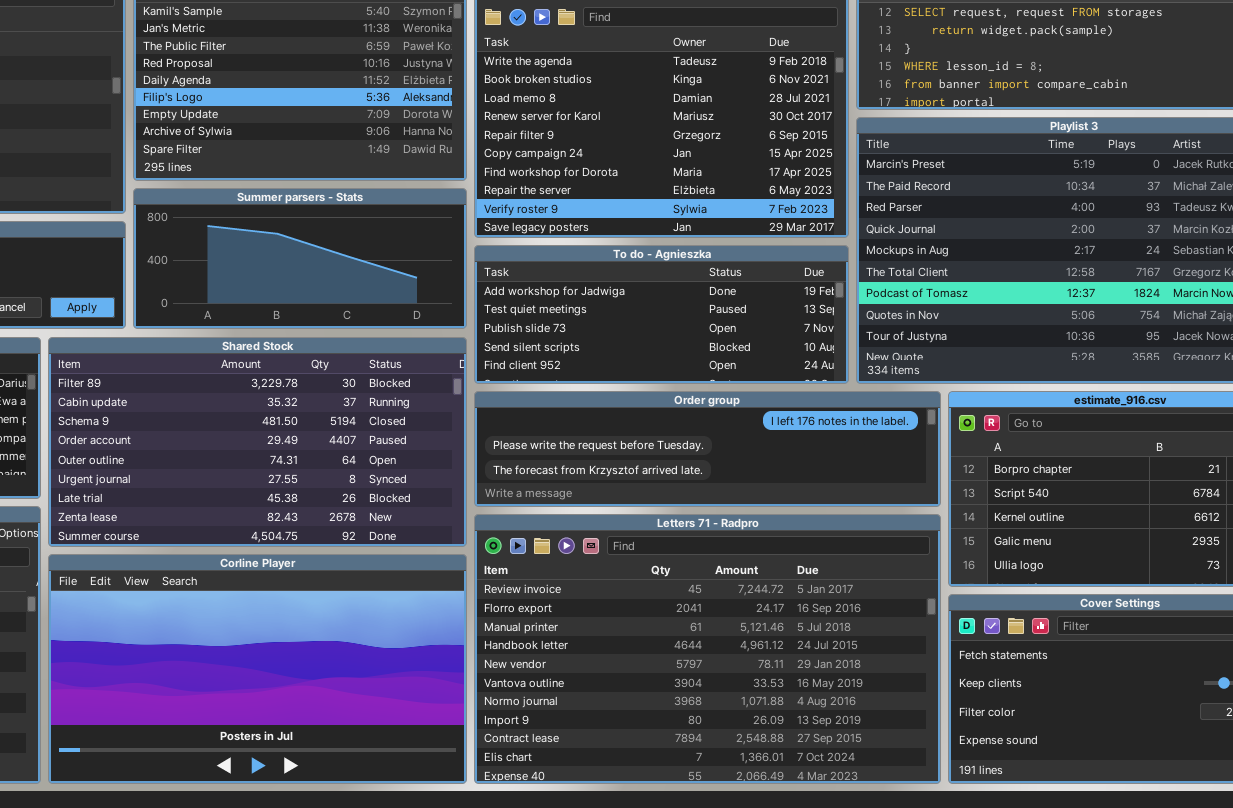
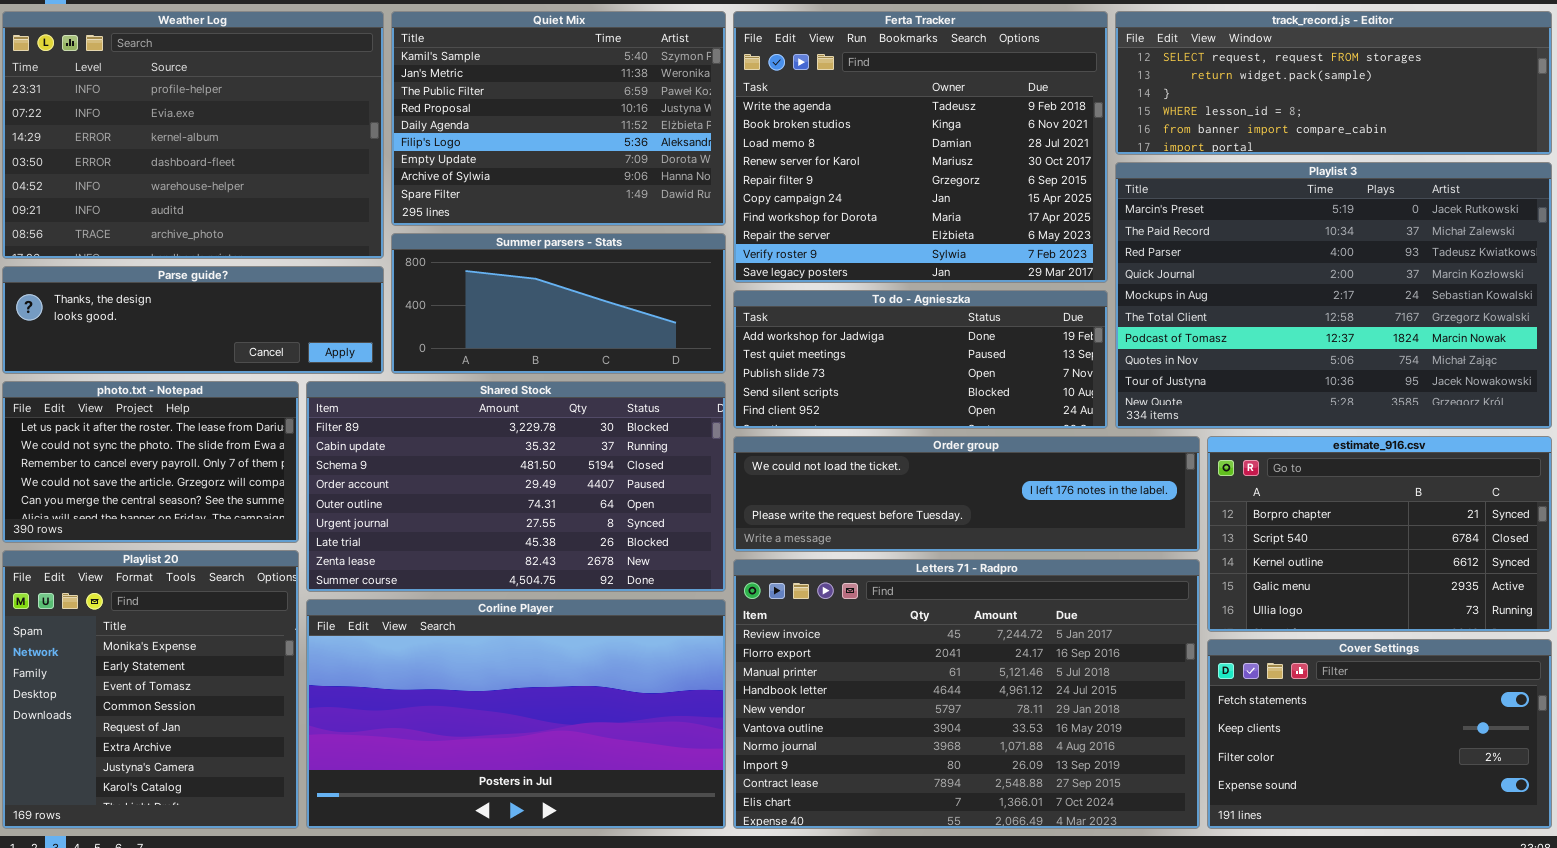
Order group: [474,391,941,507] -> [733,436,1200,552], scrolled up 1 row

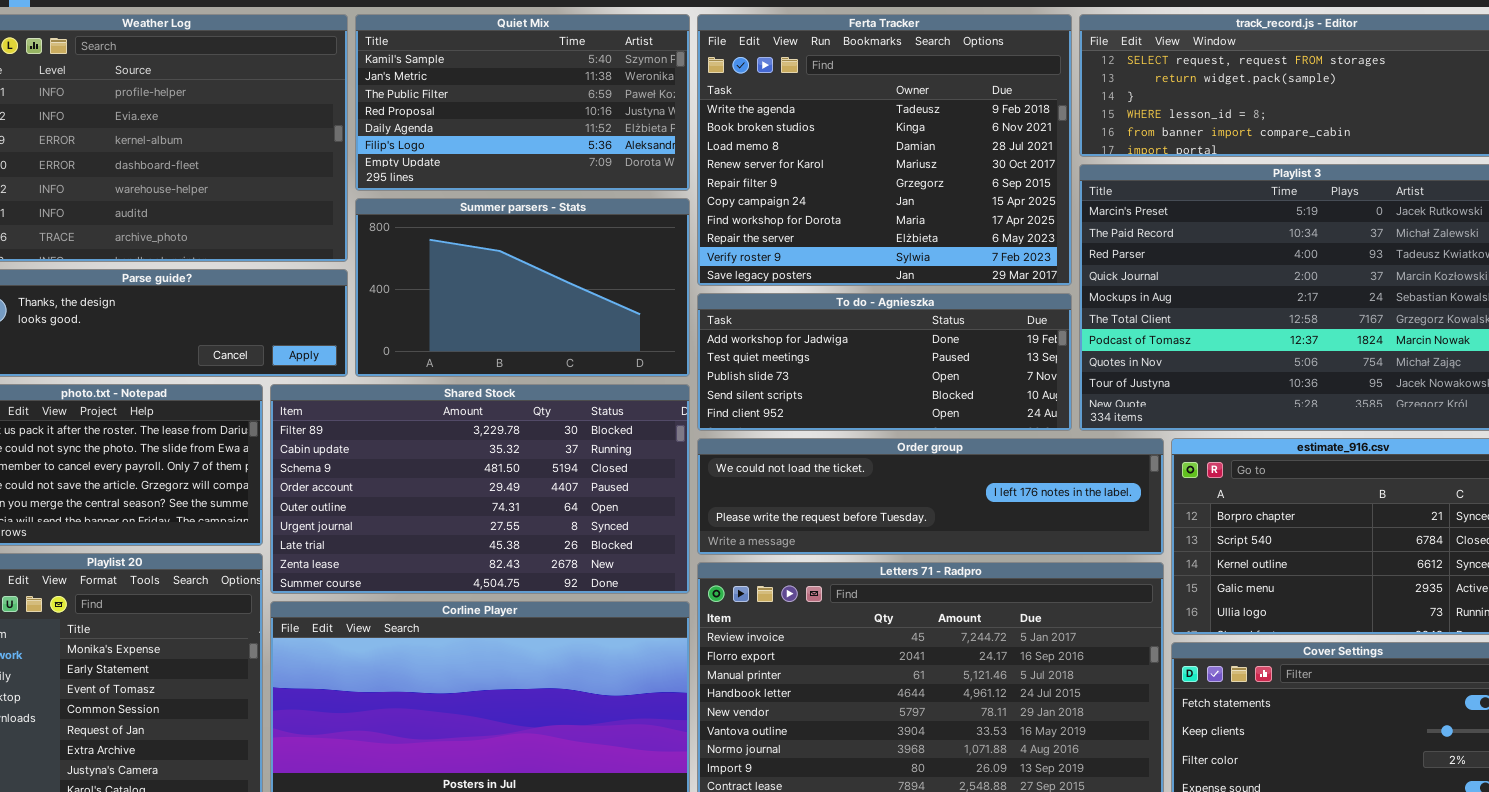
Quiet Mix: [391,11,726,226] -> [355,14,690,191], resized
Summer parsers - Stats: [391,233,726,374] -> [355,198,690,377], resized

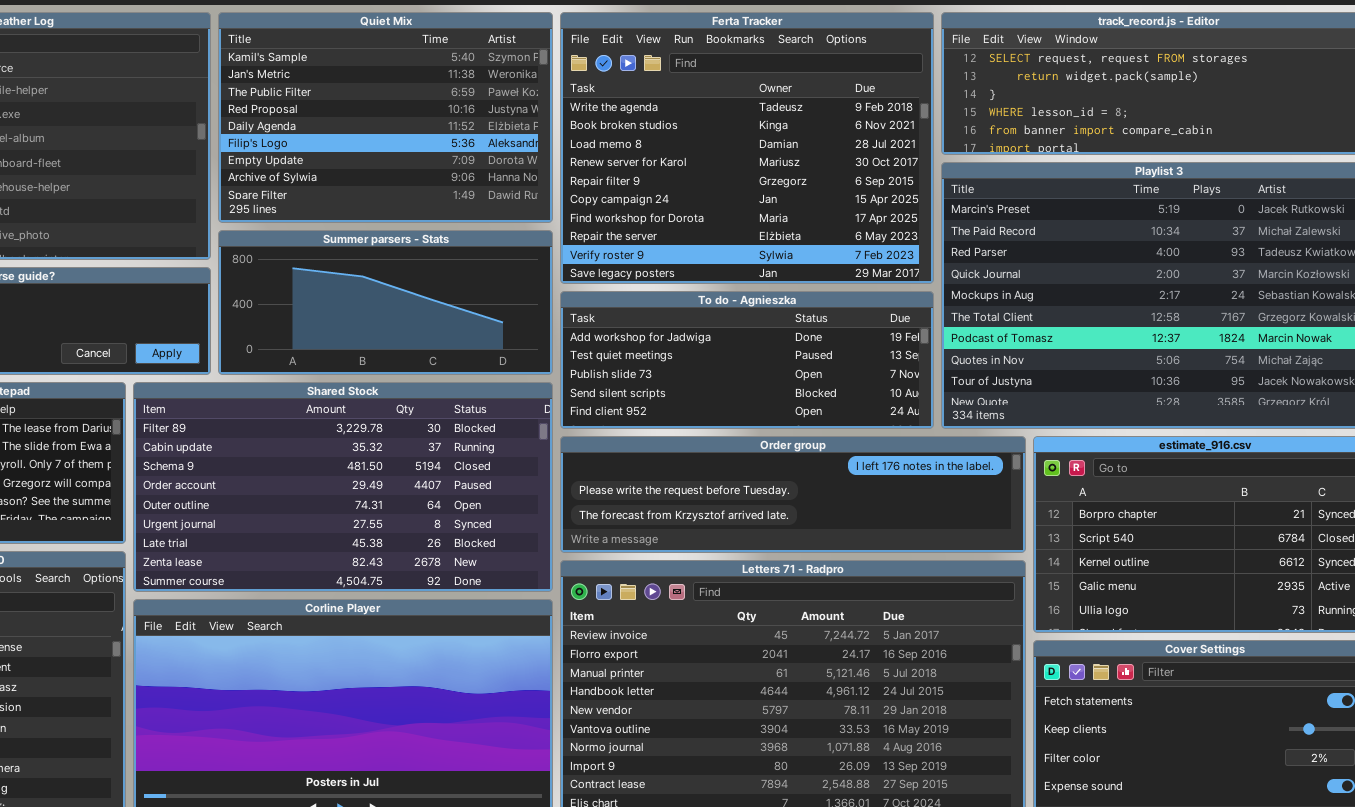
Quiet Mix: [355,14,690,191] -> [218,12,553,223], resized
Summer parsers - Stats: [355,198,690,377] -> [218,230,553,375], resized
Order group: [697,438,1164,555] -> [560,436,1026,553], scrolled down 1 row

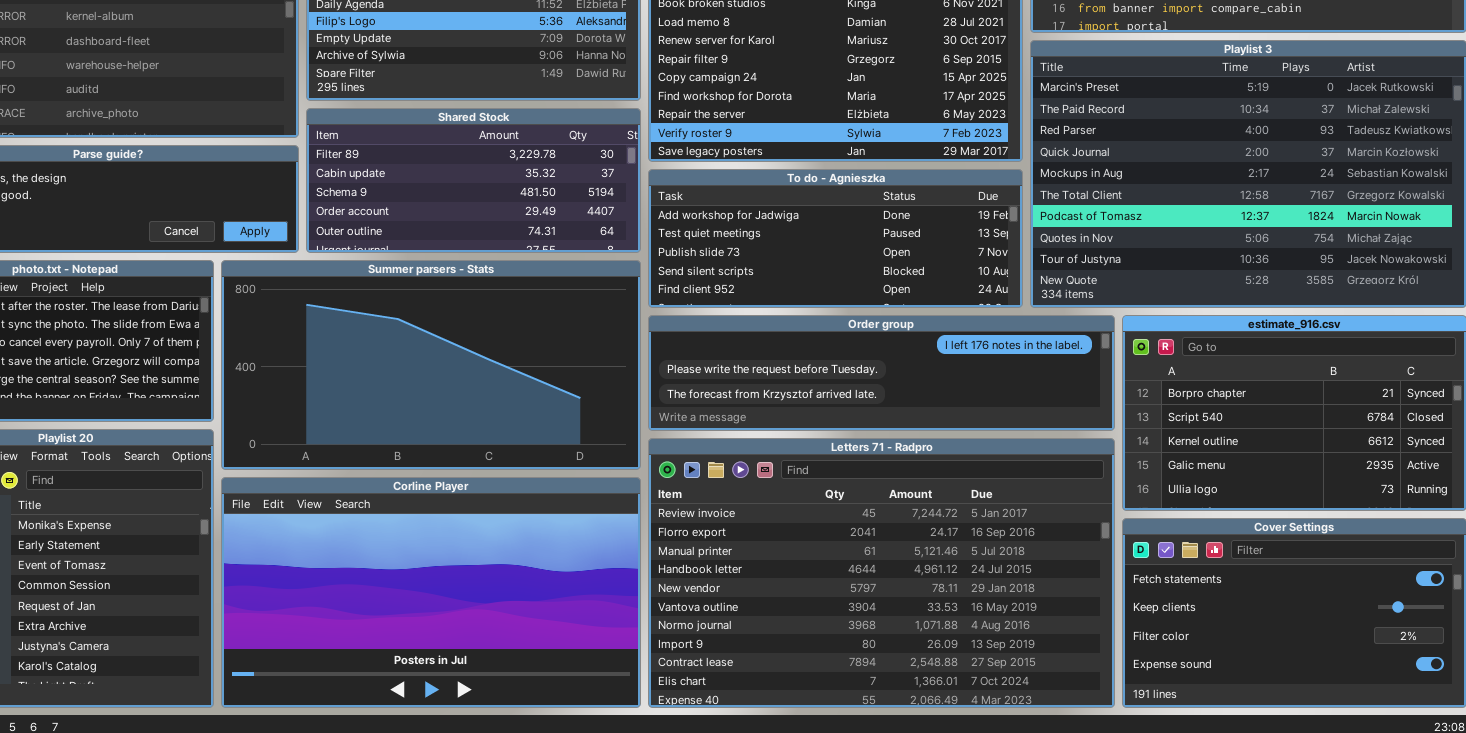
Summer parsers - Stats: [218,230,553,375] -> [221,260,641,470], moved, resized
Shared Stock: [133,382,553,592] -> [306,108,641,253], moved, resized

